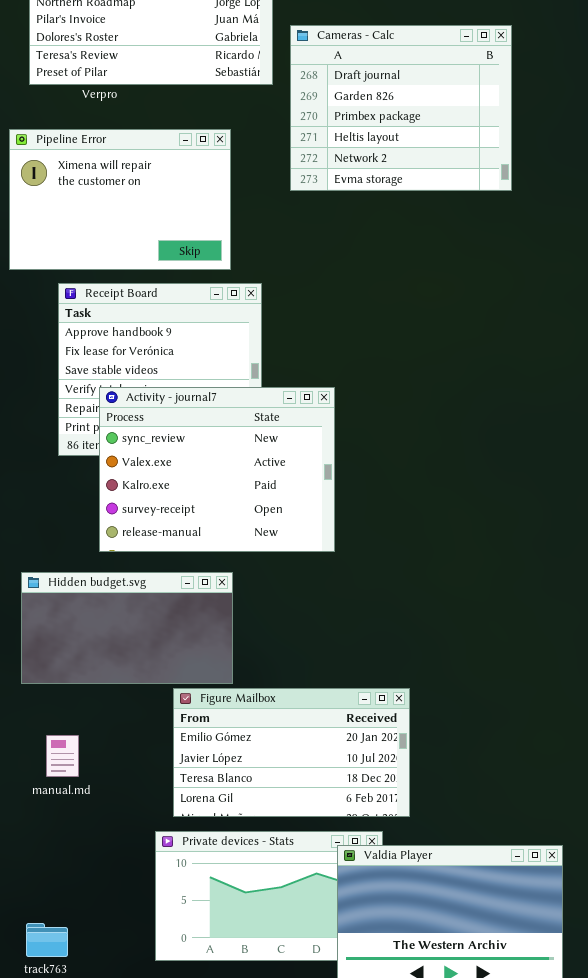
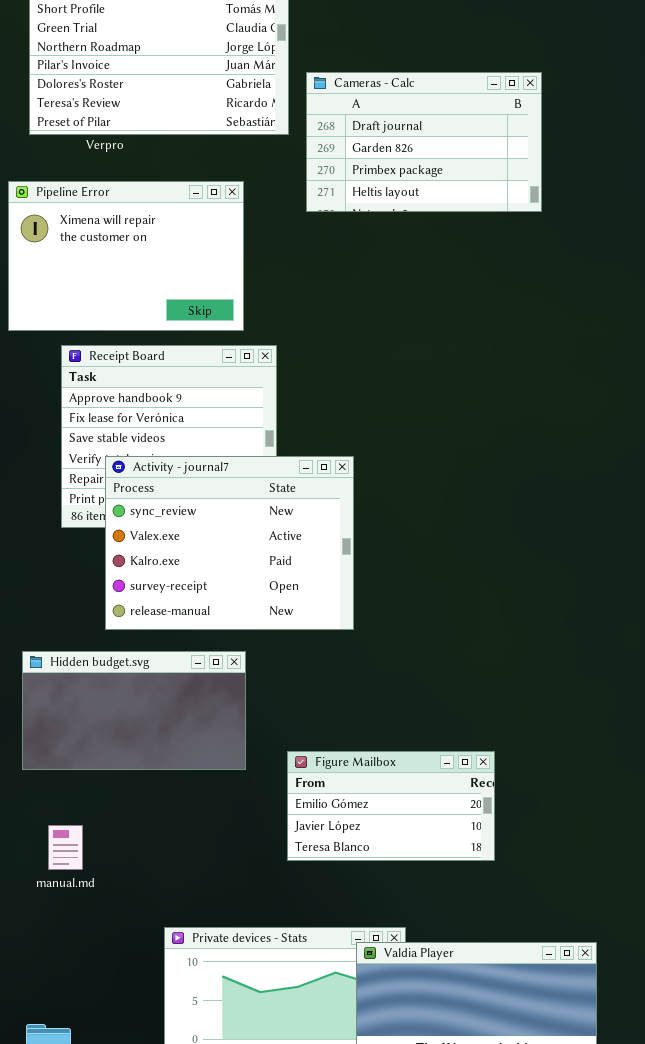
Cameras - Calc: [290,25,512,191] -> [306,72,542,212], resized
Figure Mailbox: [173,688,410,817] -> [287,751,495,861], moved, resized

